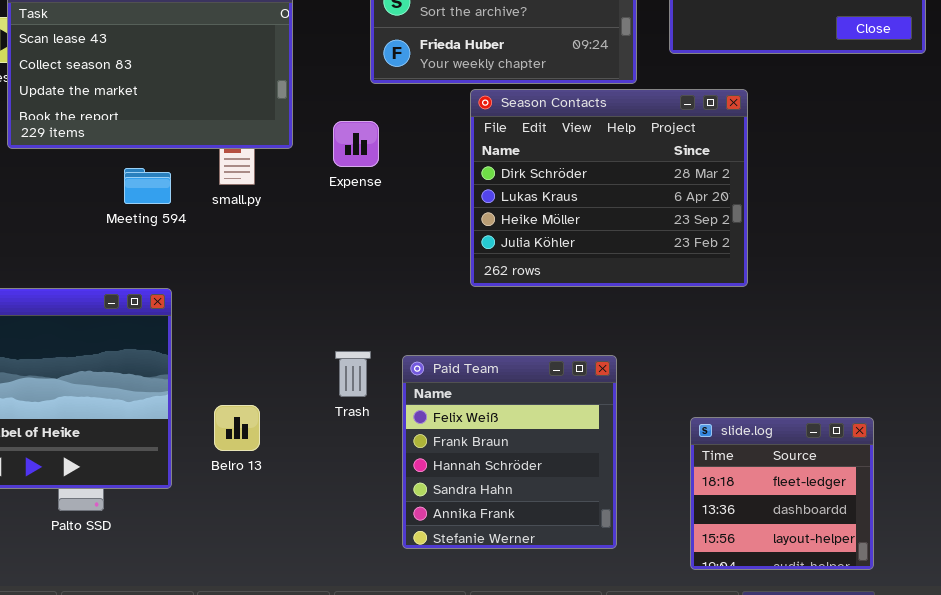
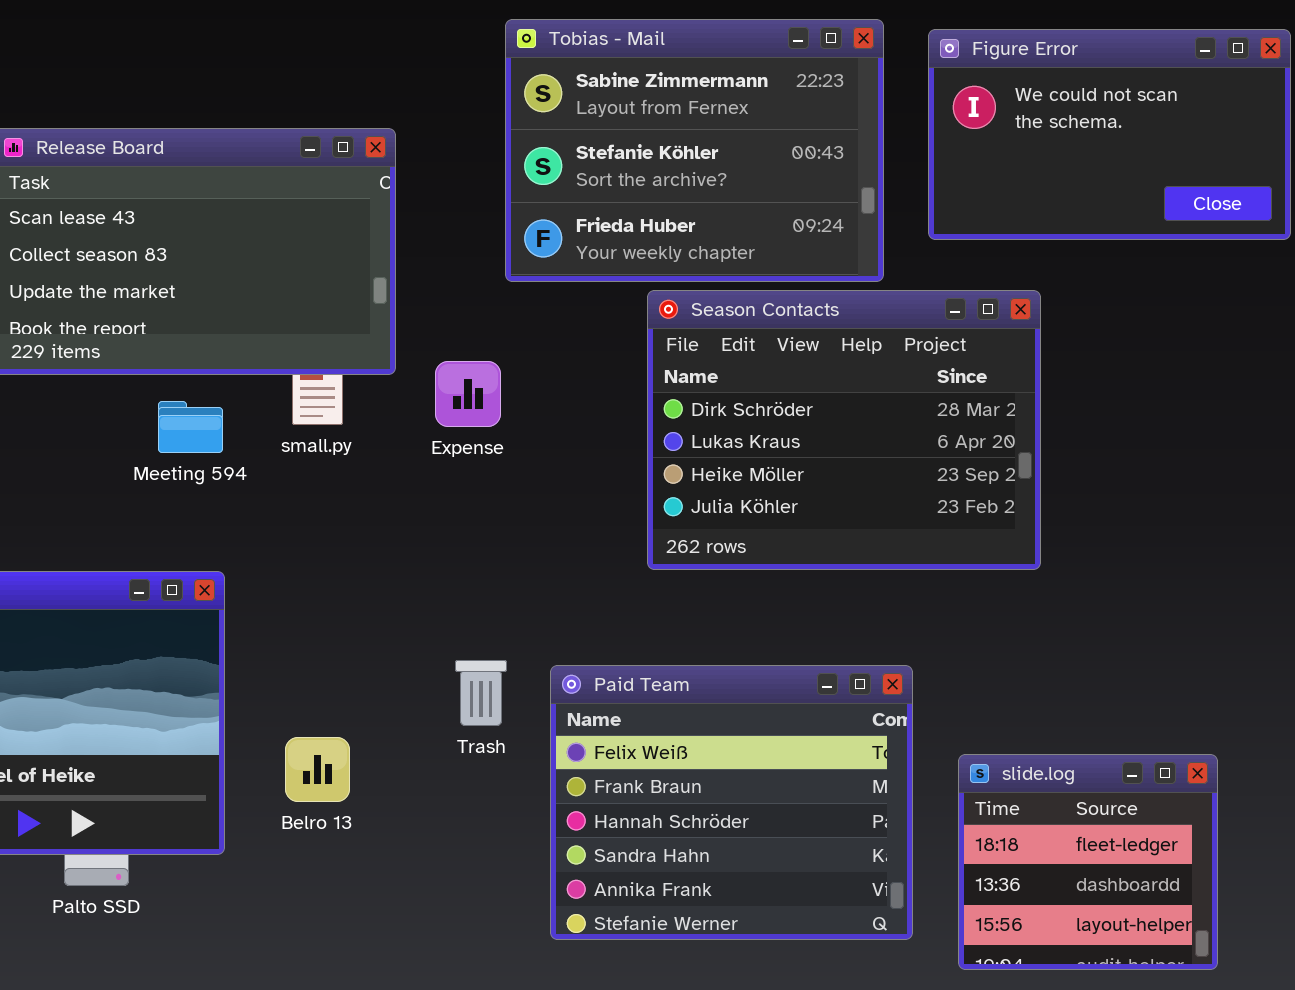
Expense: [333,121,379,167] -> [435,361,501,427], moved
Paid Team: [402,355,617,549] -> [550,665,913,940], resized

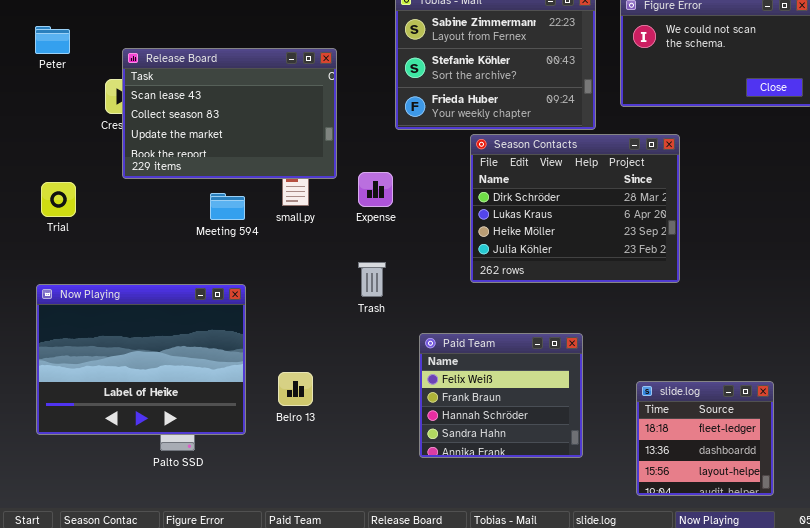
Trash: [455,660,507,726] -> [358,262,386,297], moved
Paid Team: [550,665,913,940] -> [419,333,583,458], resized

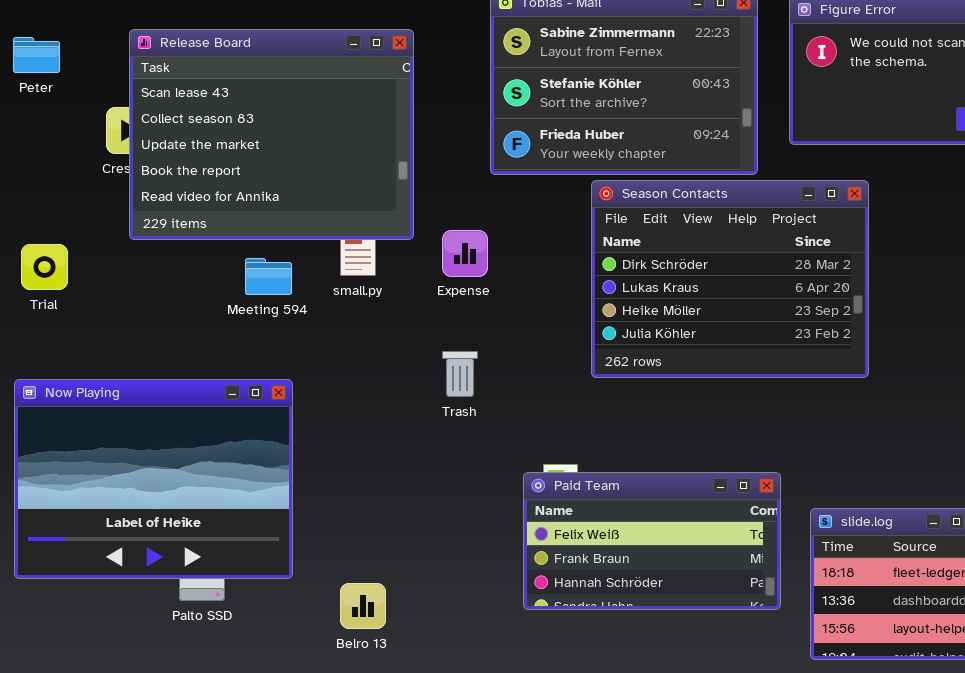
Release Board: [122,48,337,179] -> [129,29,414,240], resized
Paid Team: [419,333,583,458] -> [523,472,781,610], resized
Belro 13: [278,372,313,406] -> [340,583,386,629], moved

